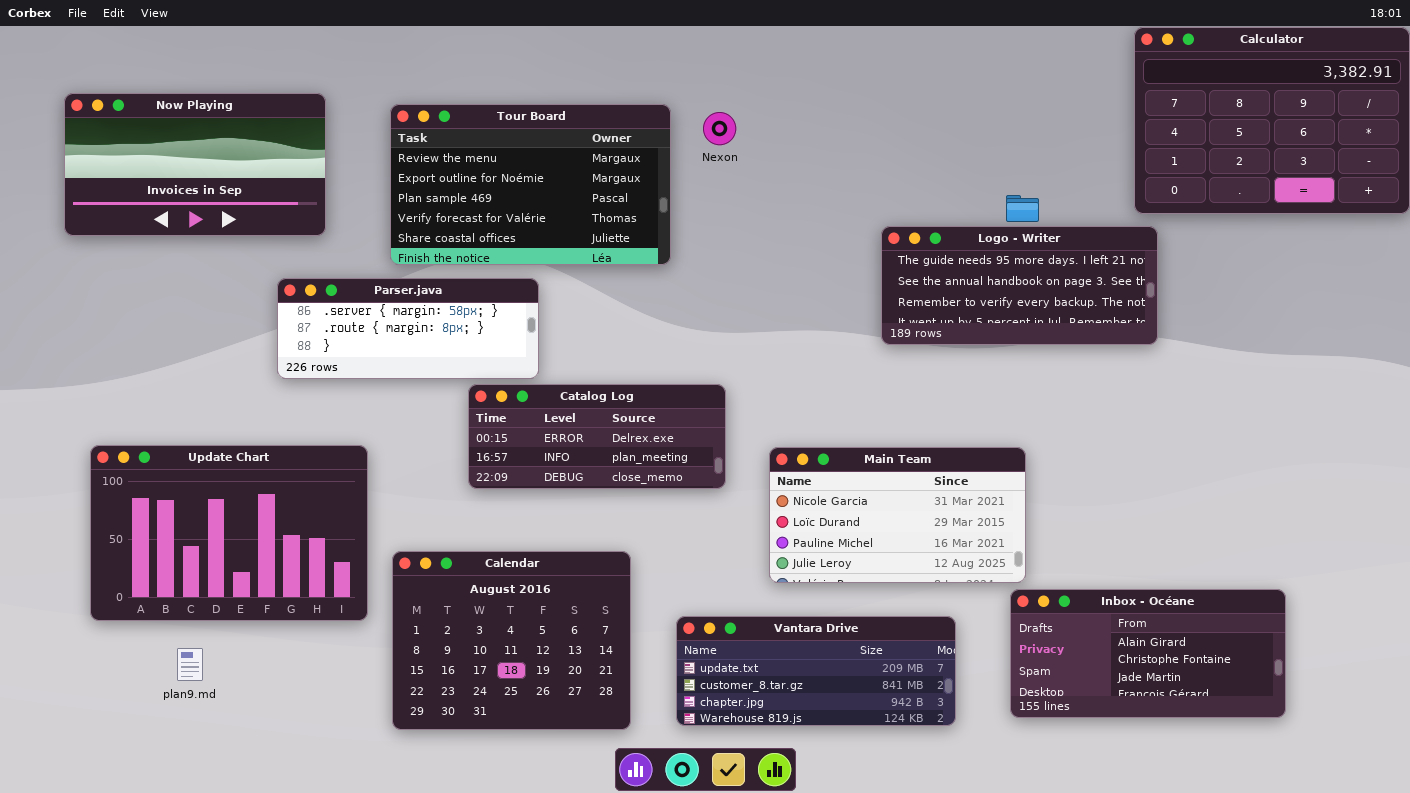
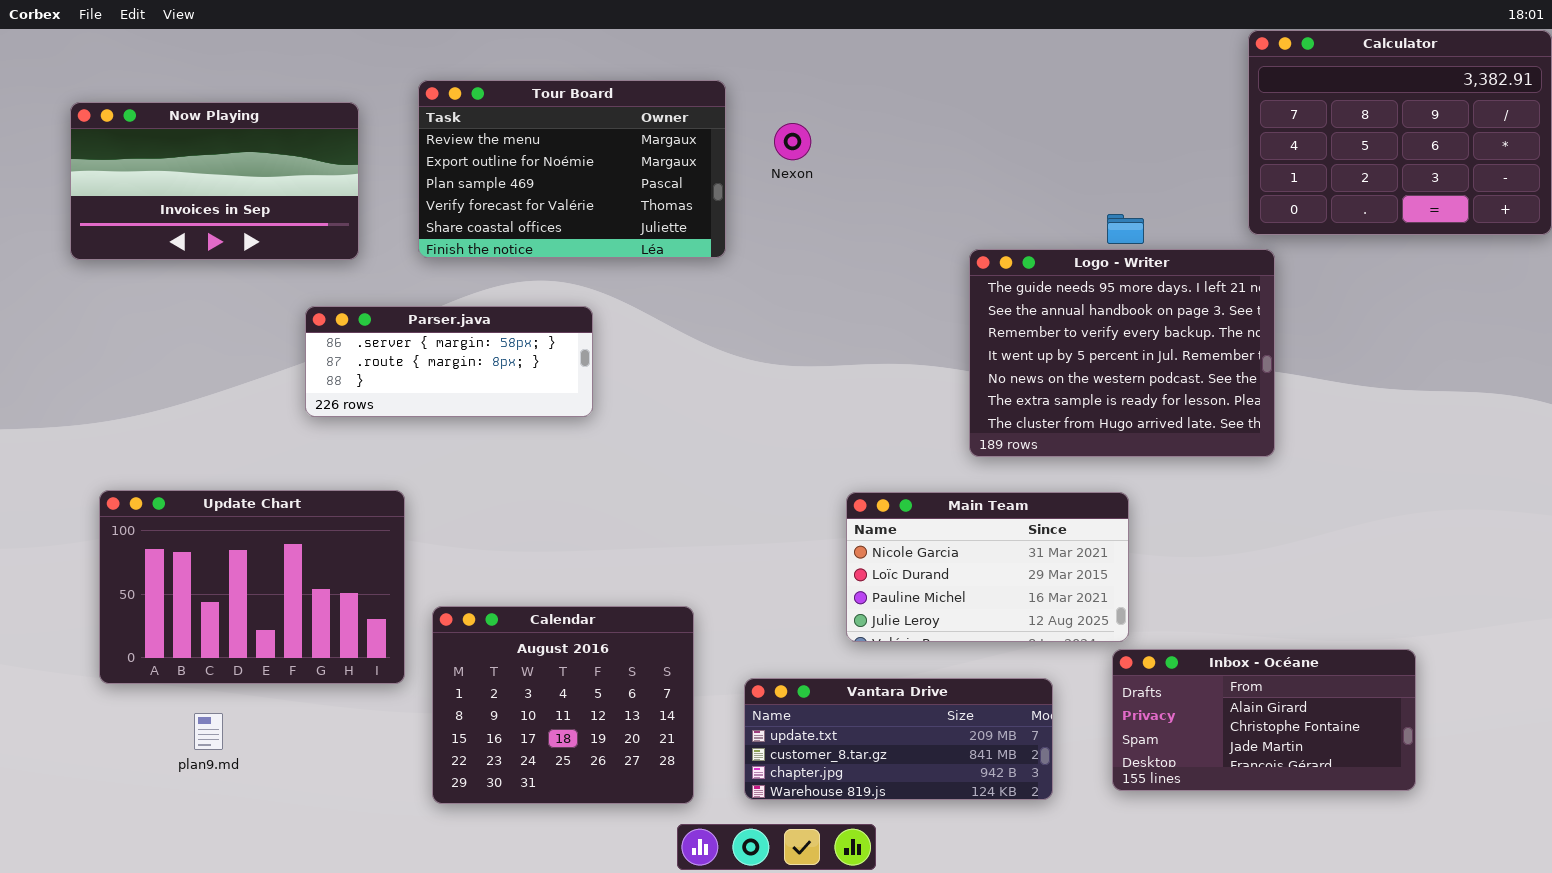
Tour Board: [390,104,671,265] -> [418,80,726,258], moved
Logo - Writer: [881,226,1158,345] -> [969,249,1275,457], resized
Catalog Log: [468,384,726,489] -> none, closed

